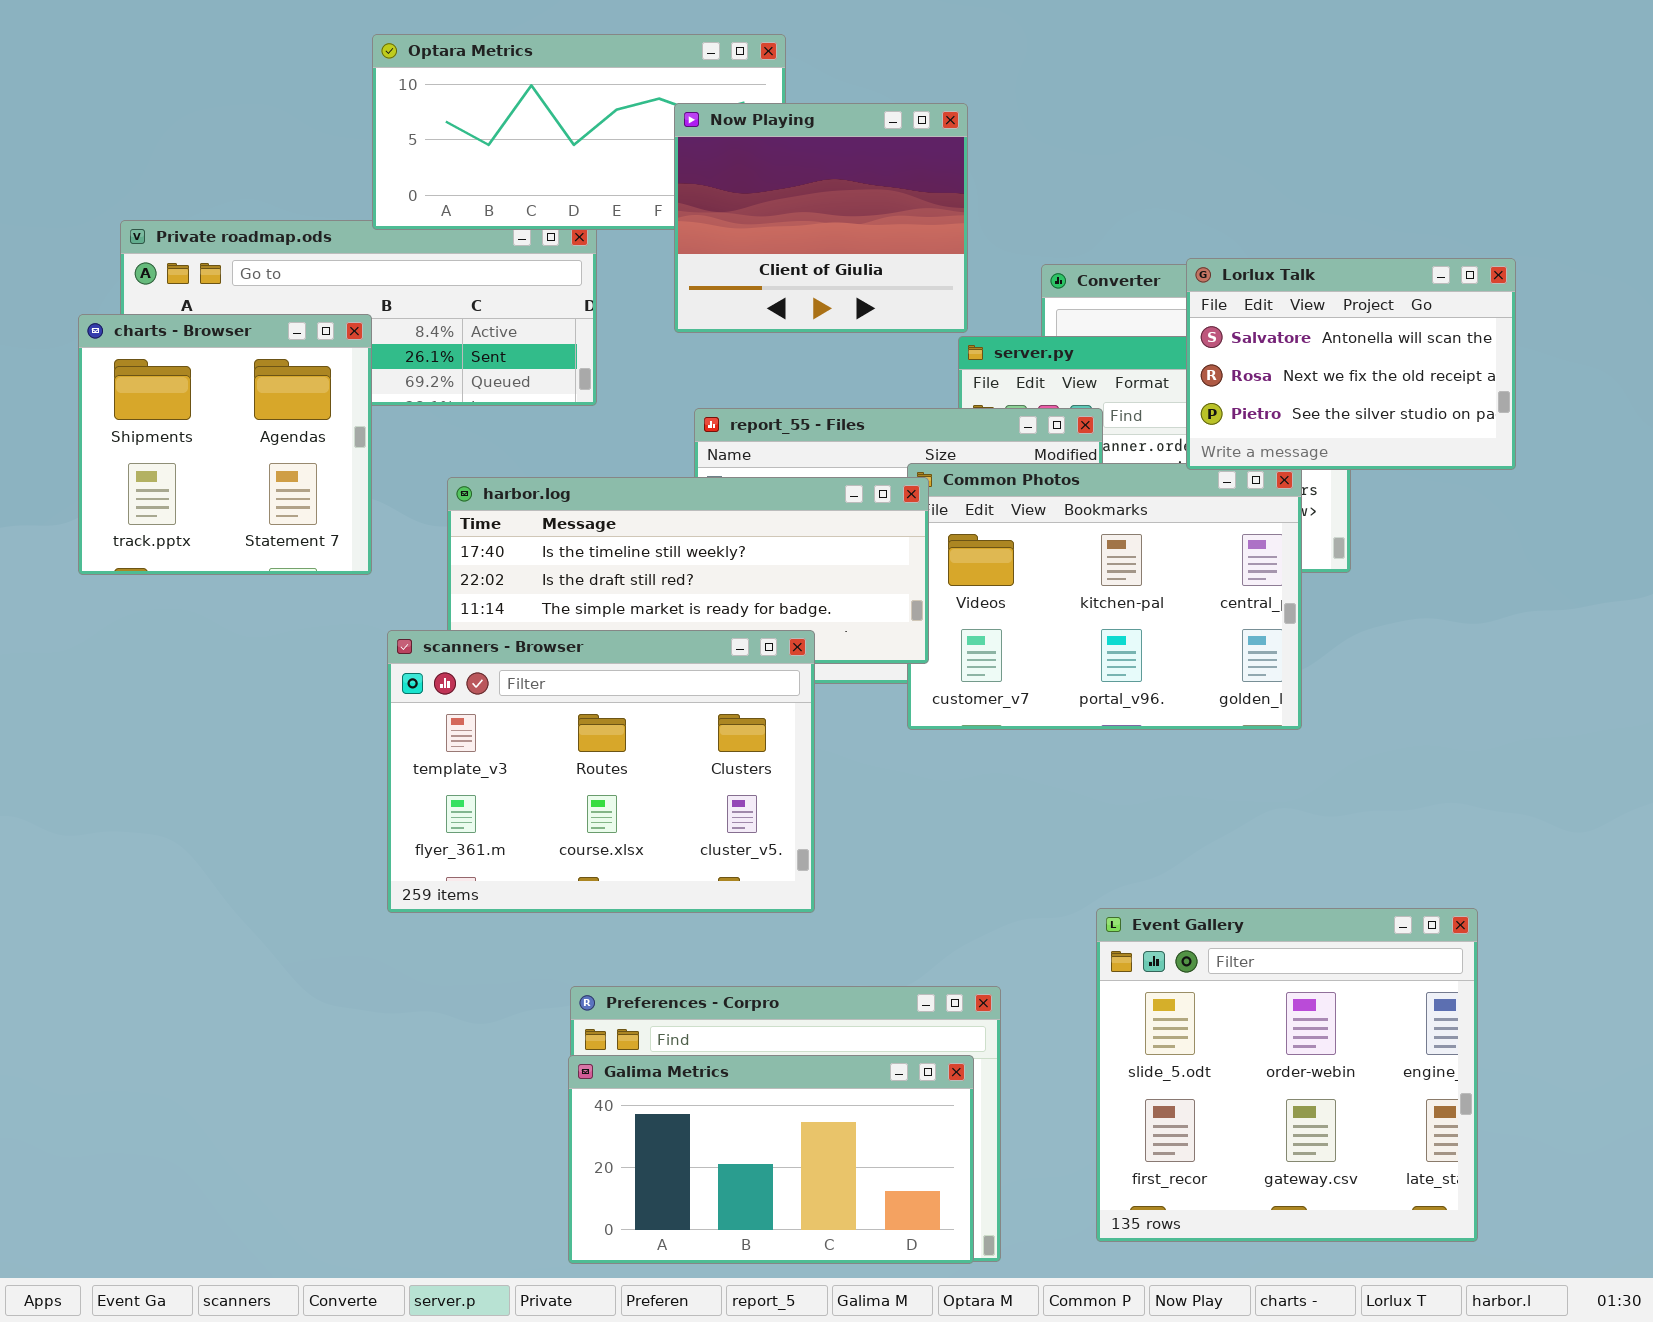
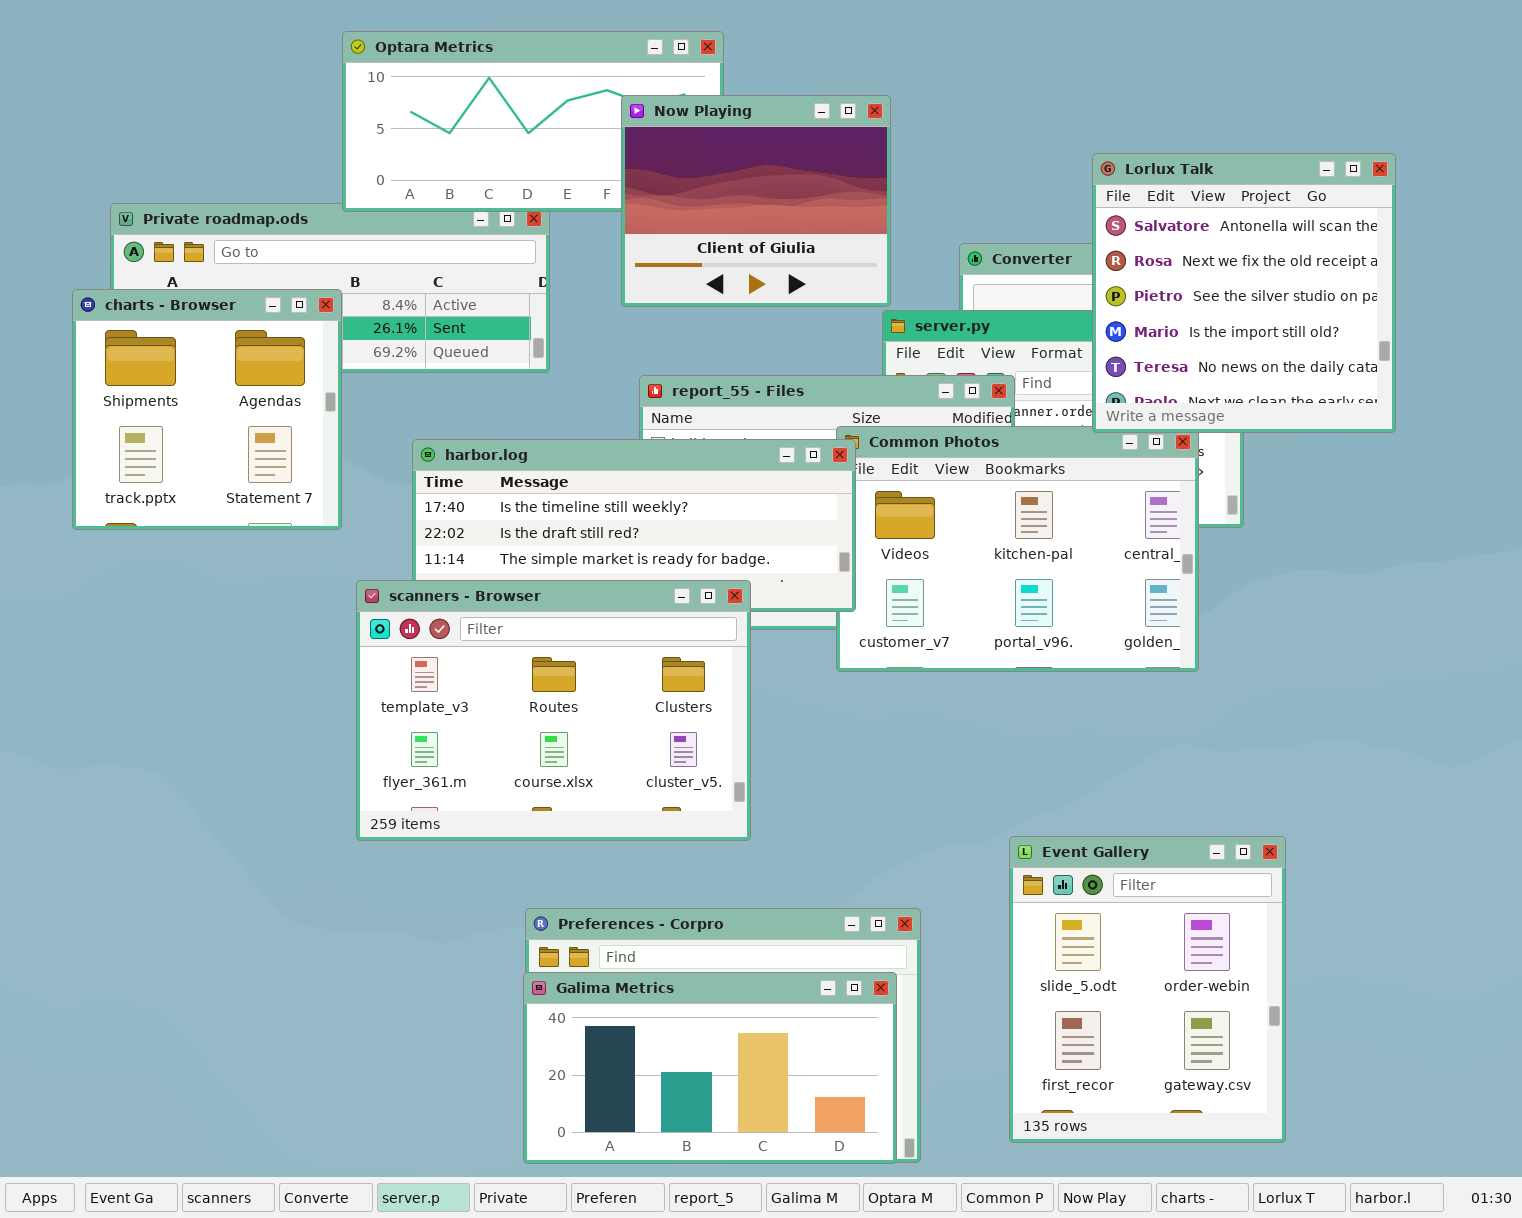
Lorlux Talk: [1186,258,1516,470] -> [1092,153,1396,433], resized
Event Gallery: [1096,908,1478,1242] -> [1009,836,1286,1143], resized

